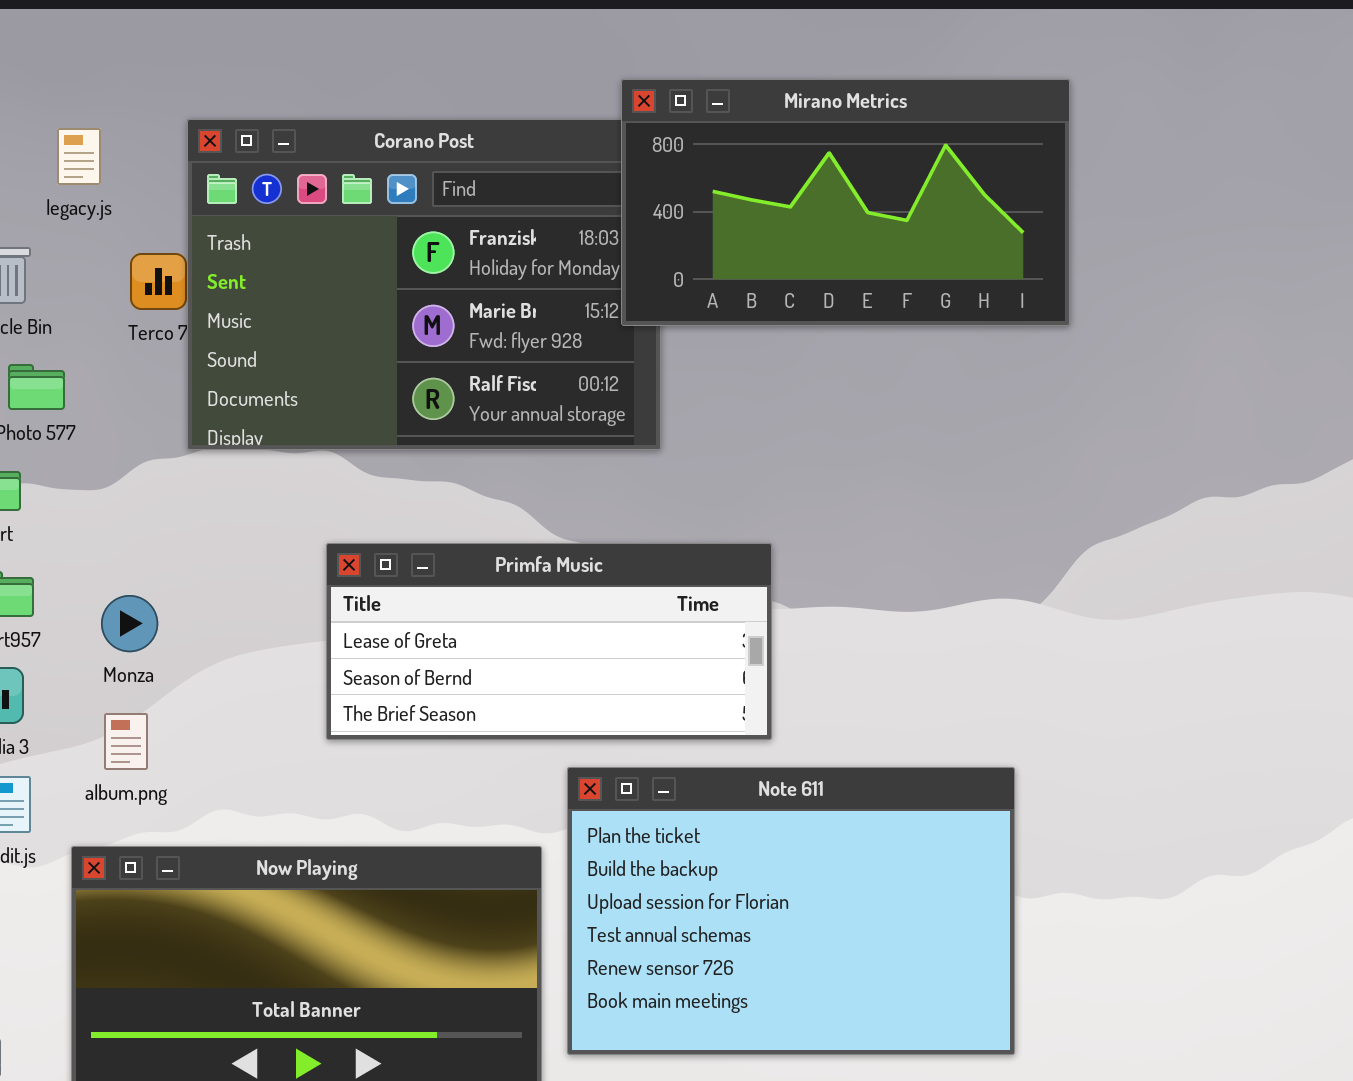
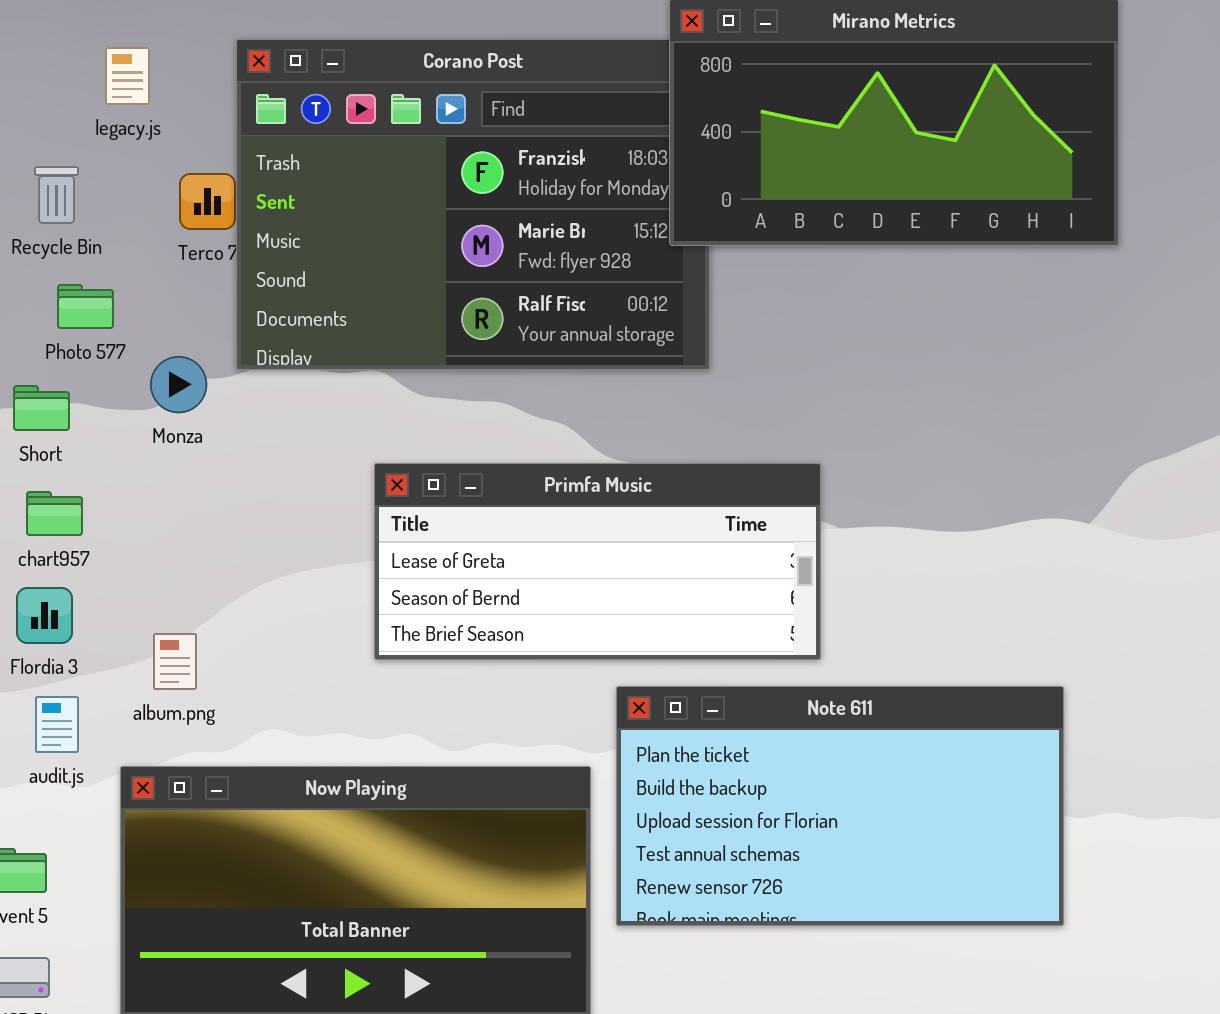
Monza: [101,595,158,652] -> [150,356,207,413], moved
Note 611: [567,767,1015,1055] -> [616,686,1064,926], resized

